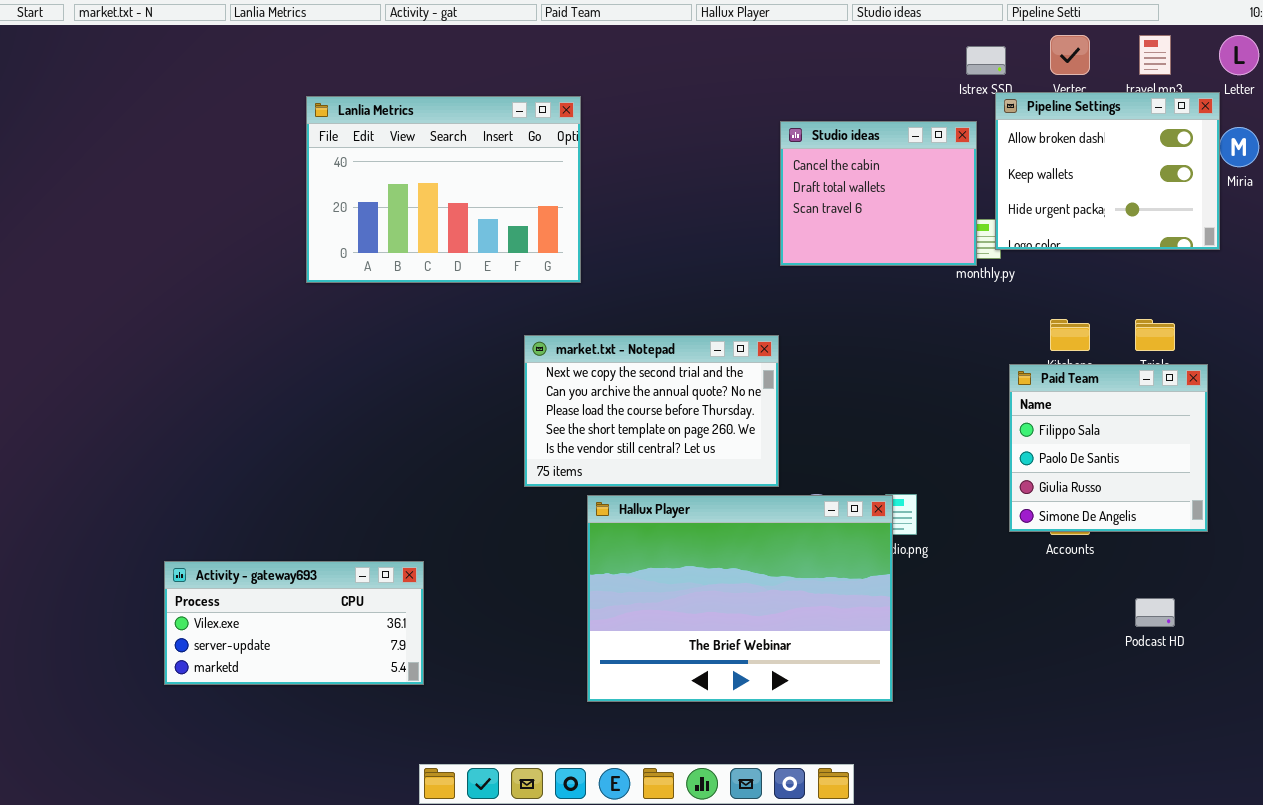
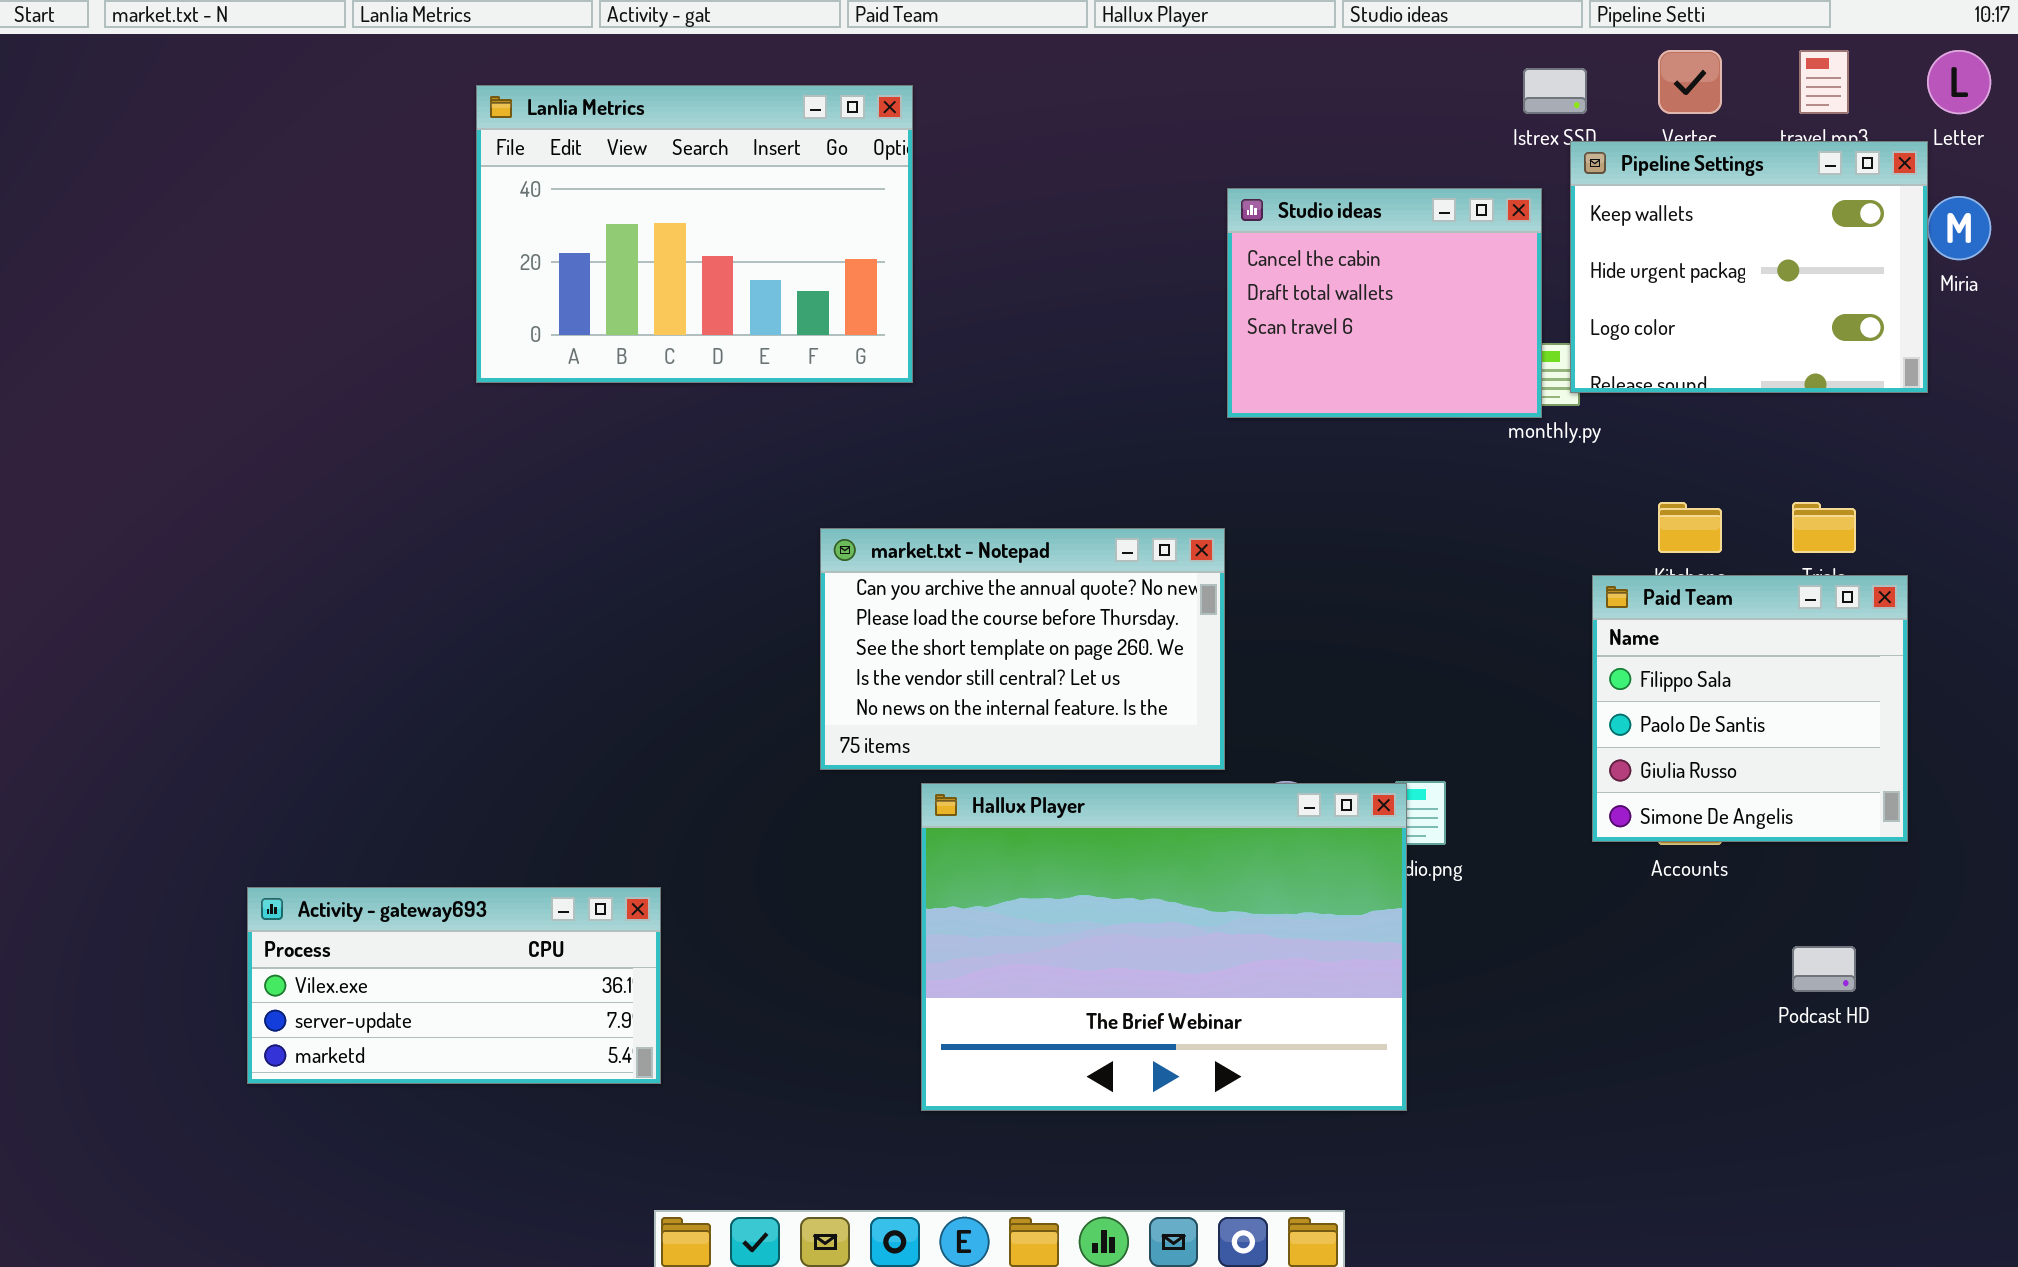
Pipeline Settings: [995,92,1220,250] -> [1570,141,1928,393], scrolled down 1 row
Lanlia Metrics: [306,96,581,283] -> [476,85,913,383], moved
market.txt - Notepad: [524,335,779,487] -> [820,528,1225,770], scrolled down 1 row

